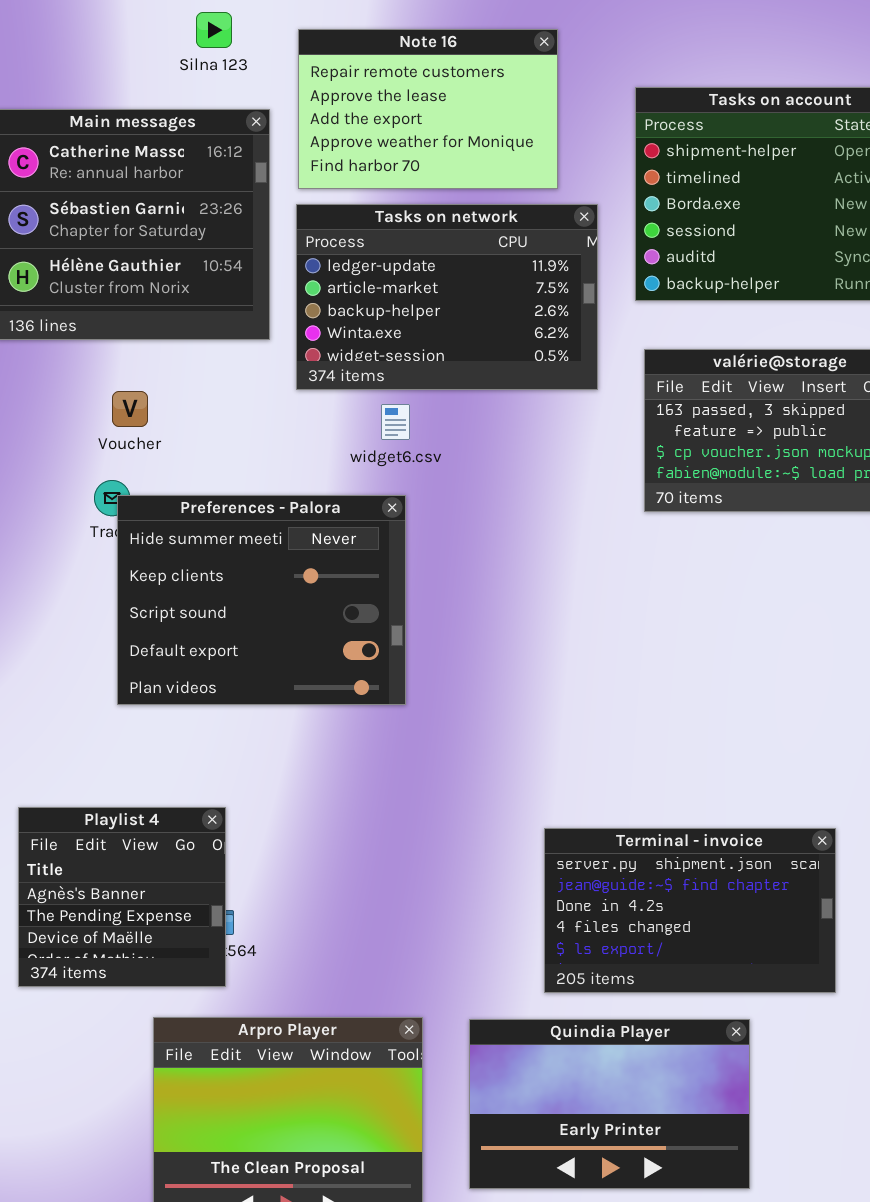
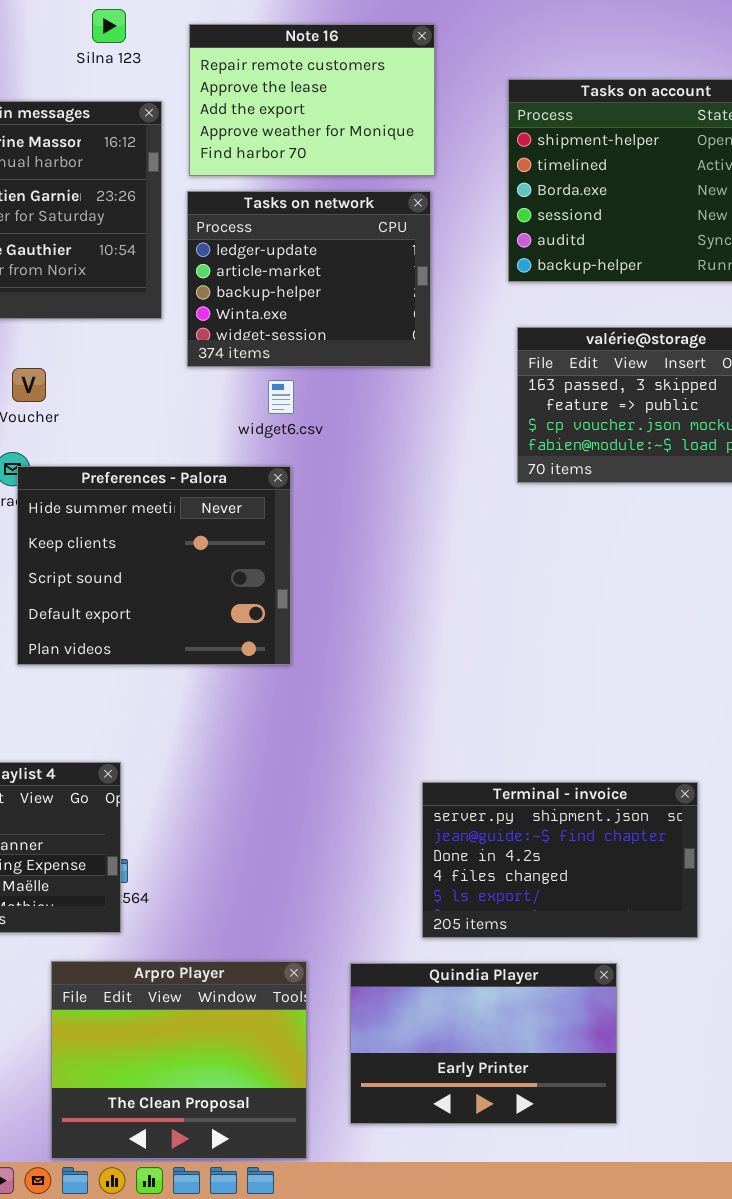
Tasks on network: [296,204,598,390] -> [187,191,431,367], resized

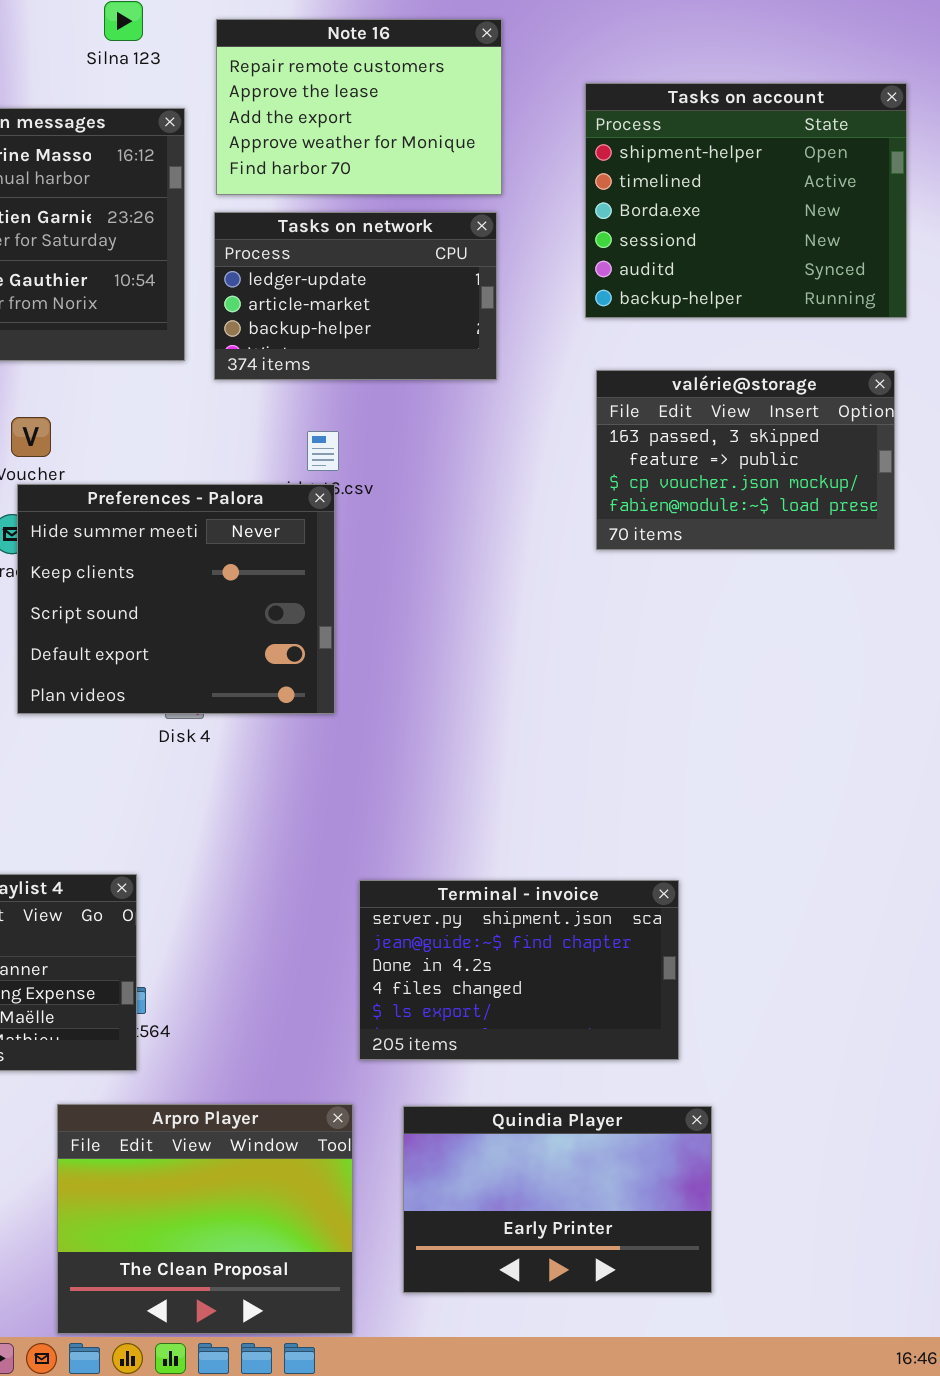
Tasks on network: [187,191,431,367] -> [214,212,497,380], resized
Preferences - Palora: [17,466,291,665] -> [17,484,335,714], moved
Terminal - invoice: [422,782,698,938] -> [359,880,679,1060], moved

